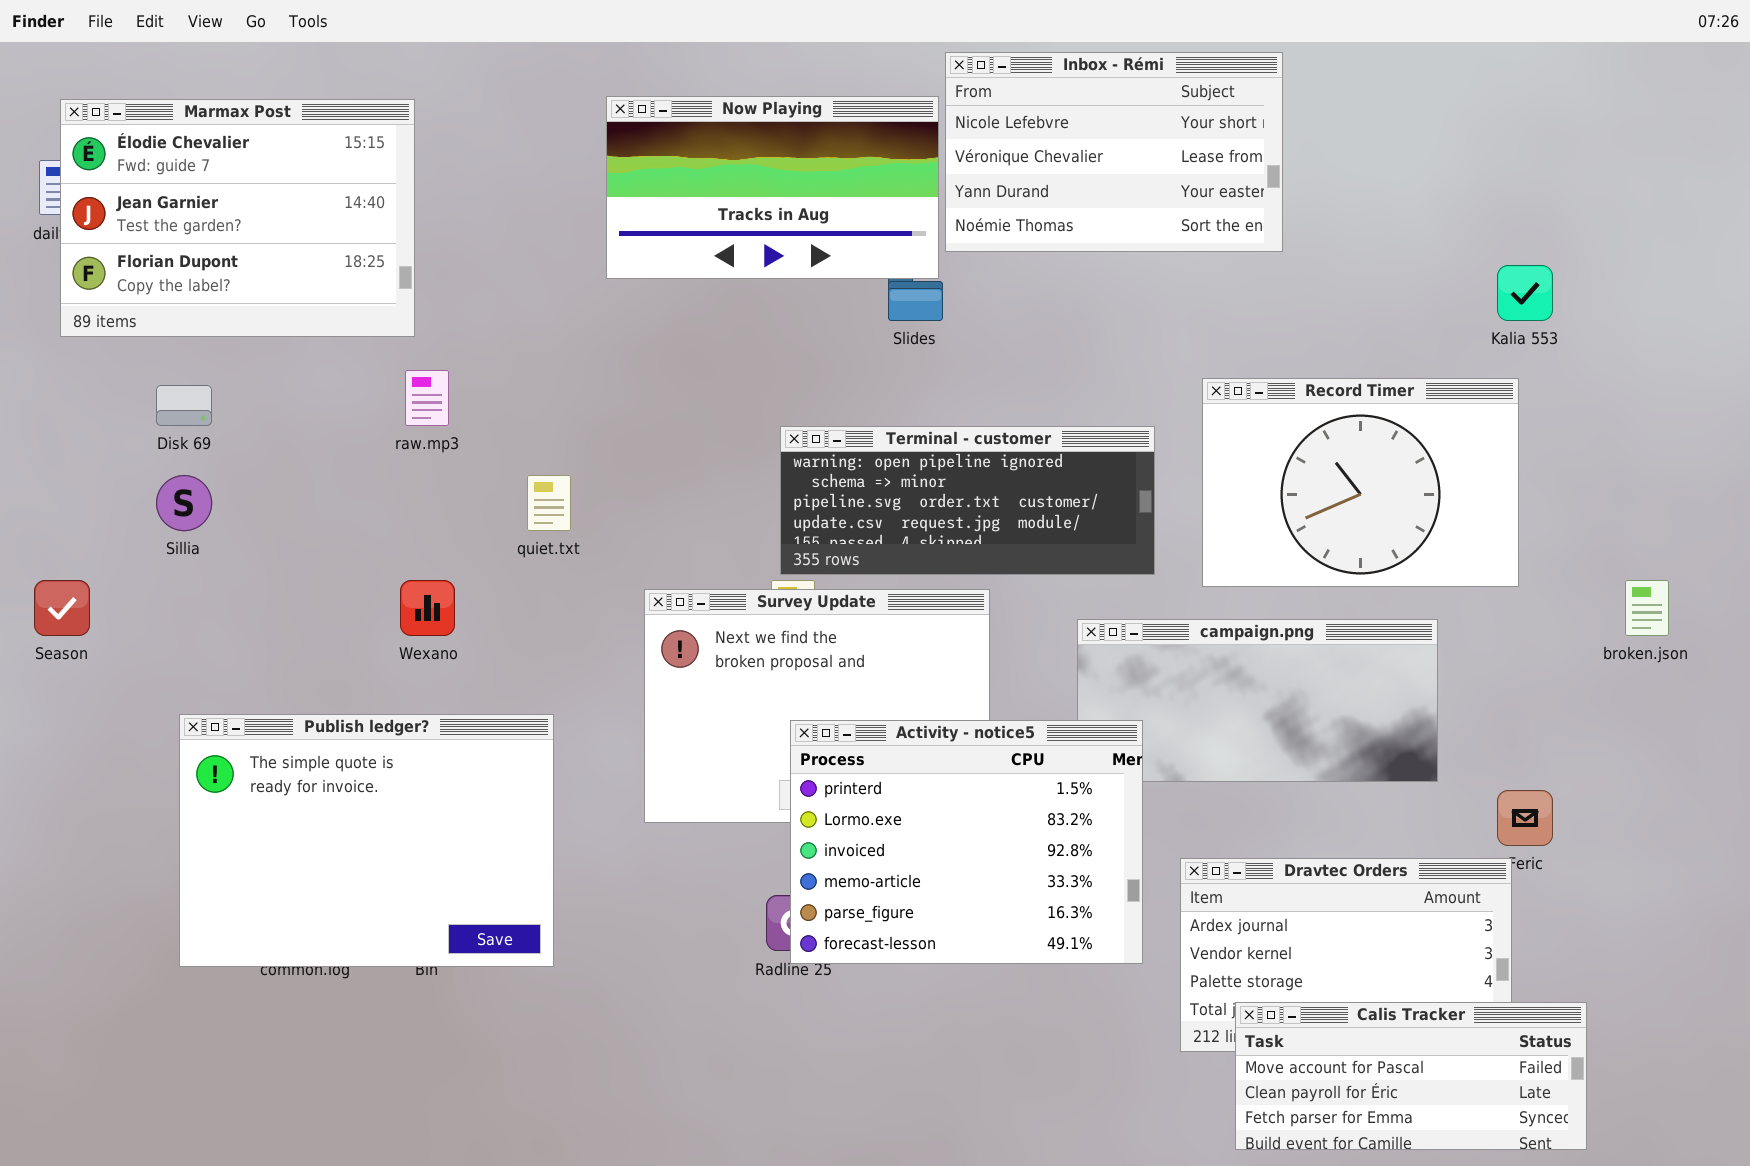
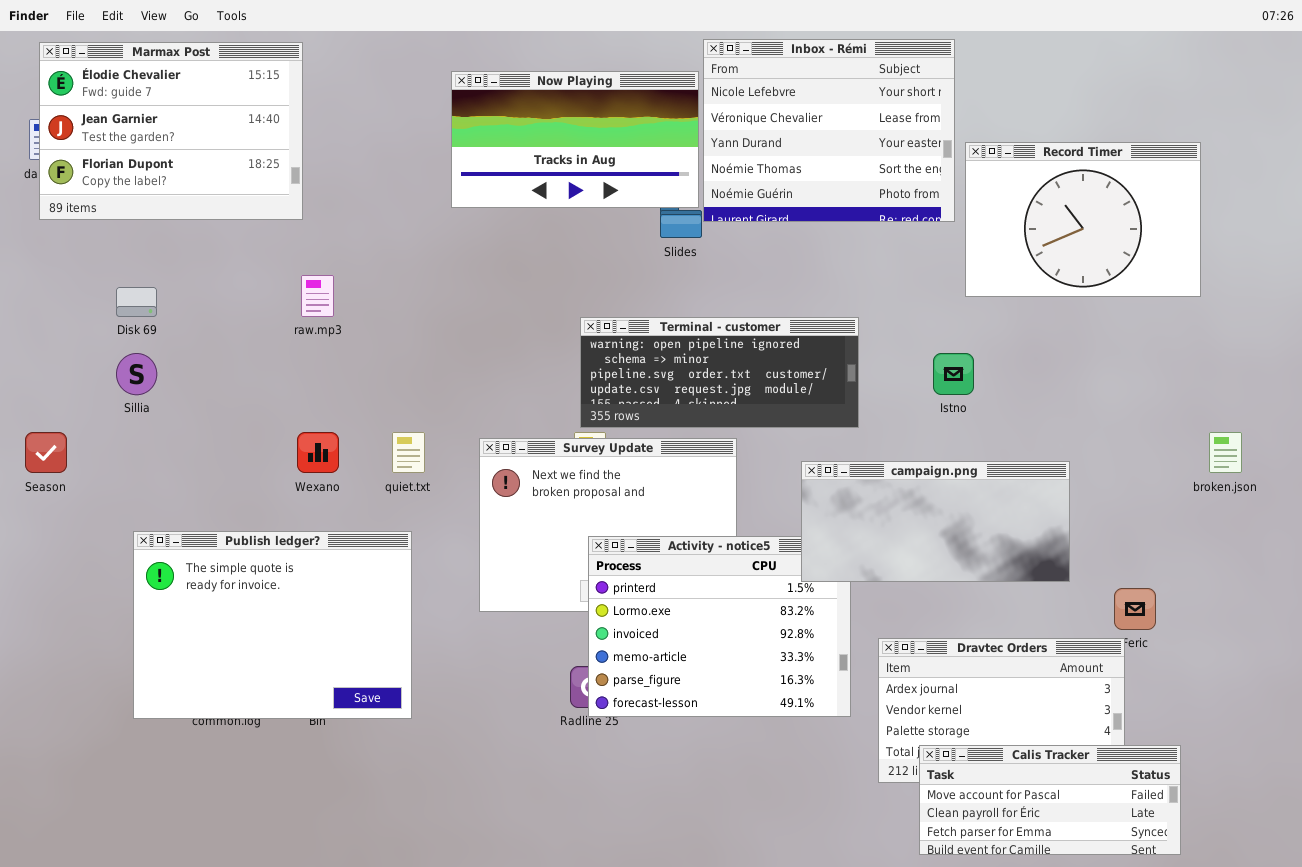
Inbox - Rémi: [945,52,1283,252] -> [703,39,955,222], resized
Marmax Post: [60,99,415,337] -> [39,42,303,220], moved
Record Timer: [1202,378,1519,587] -> [965,142,1201,297], moved
quiet.txt: [527,475,571,531] -> [392,432,425,473], moved
campaign.png: [1077,619,1438,782] -> [801,461,1070,582], raised

